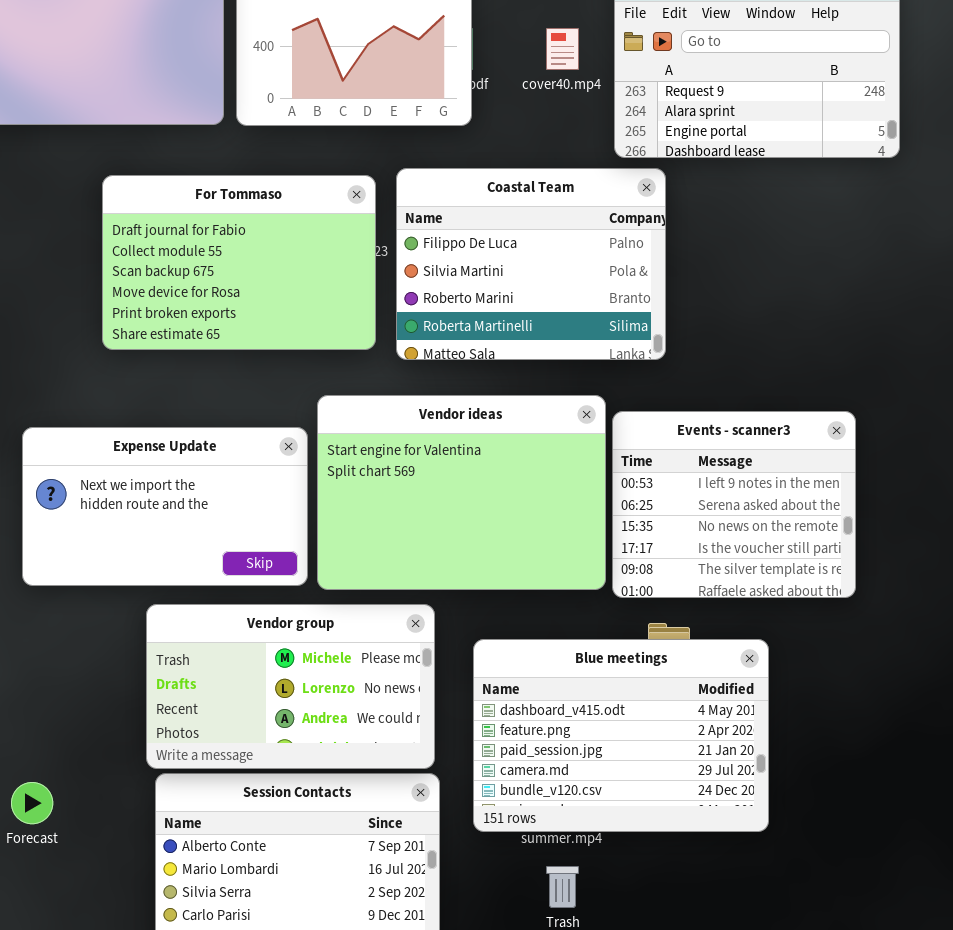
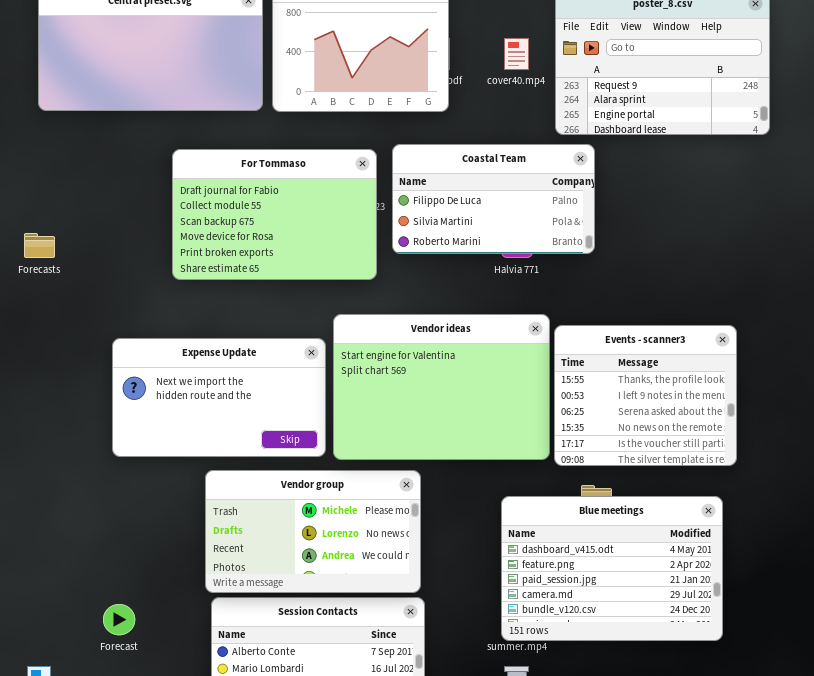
Coastal Team: [396,168,666,360] -> [392,144,595,254], resized
Events - scanner3: [612,411,856,598] -> [554,325,737,466], scrolled up 1 row
Blue meetings: [473,639,769,832] -> [501,496,723,641], moved

